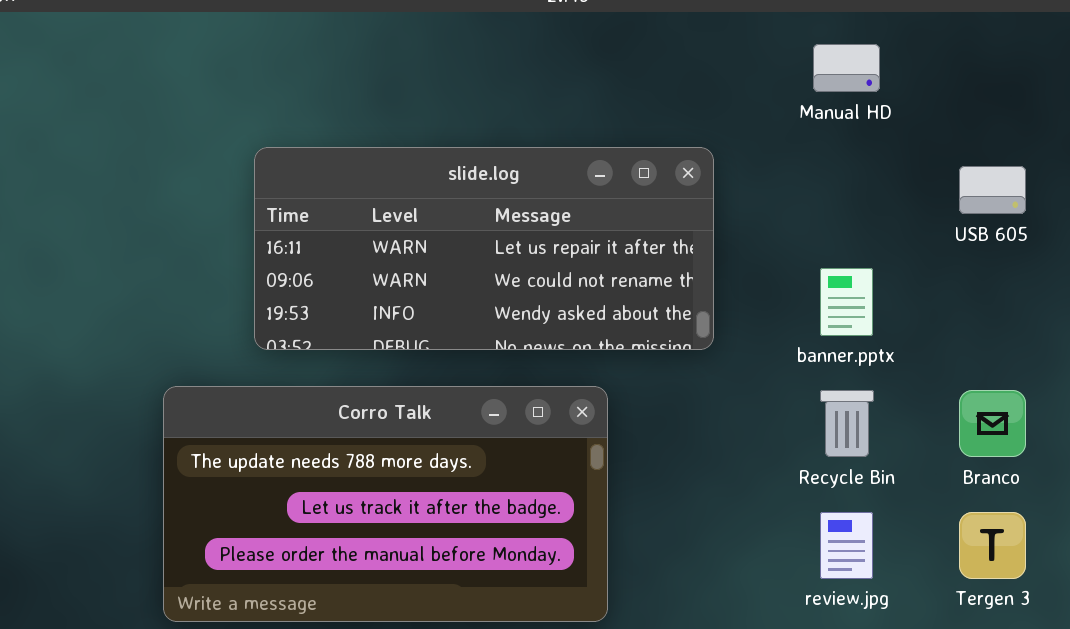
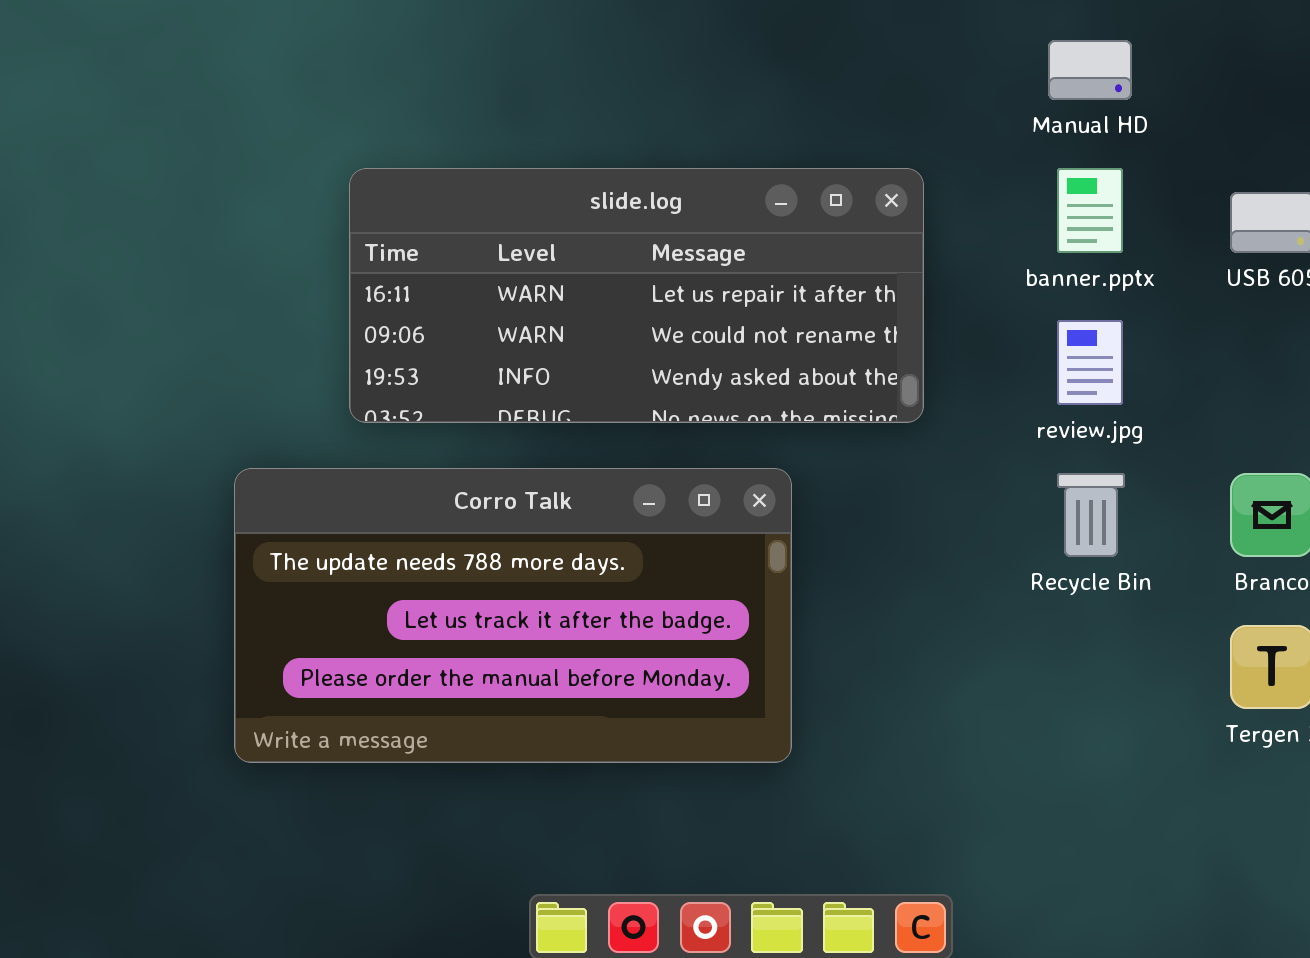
banner.pptx: [820,268,873,336] -> [1057,168,1123,253], moved
review.jpg: [820,512,873,579] -> [1057,320,1123,405], moved

